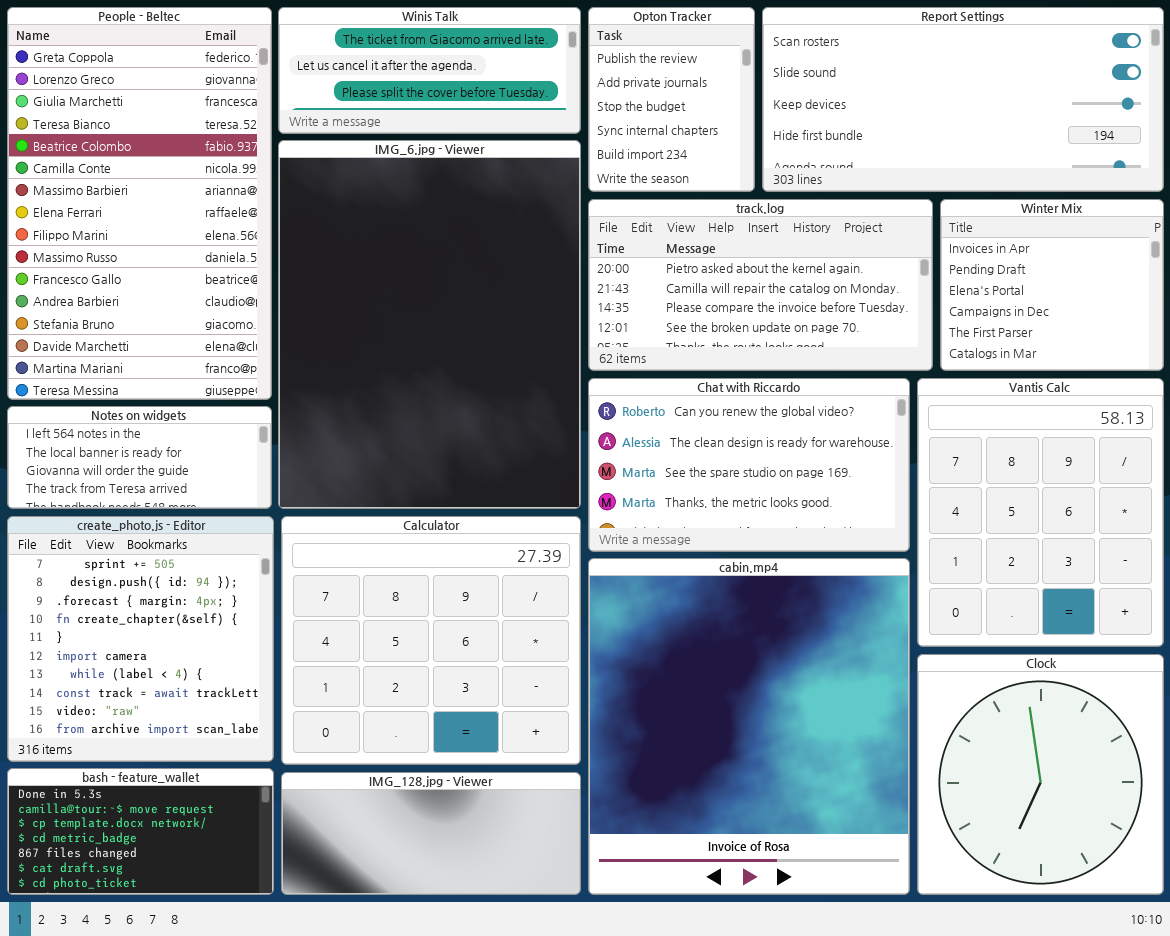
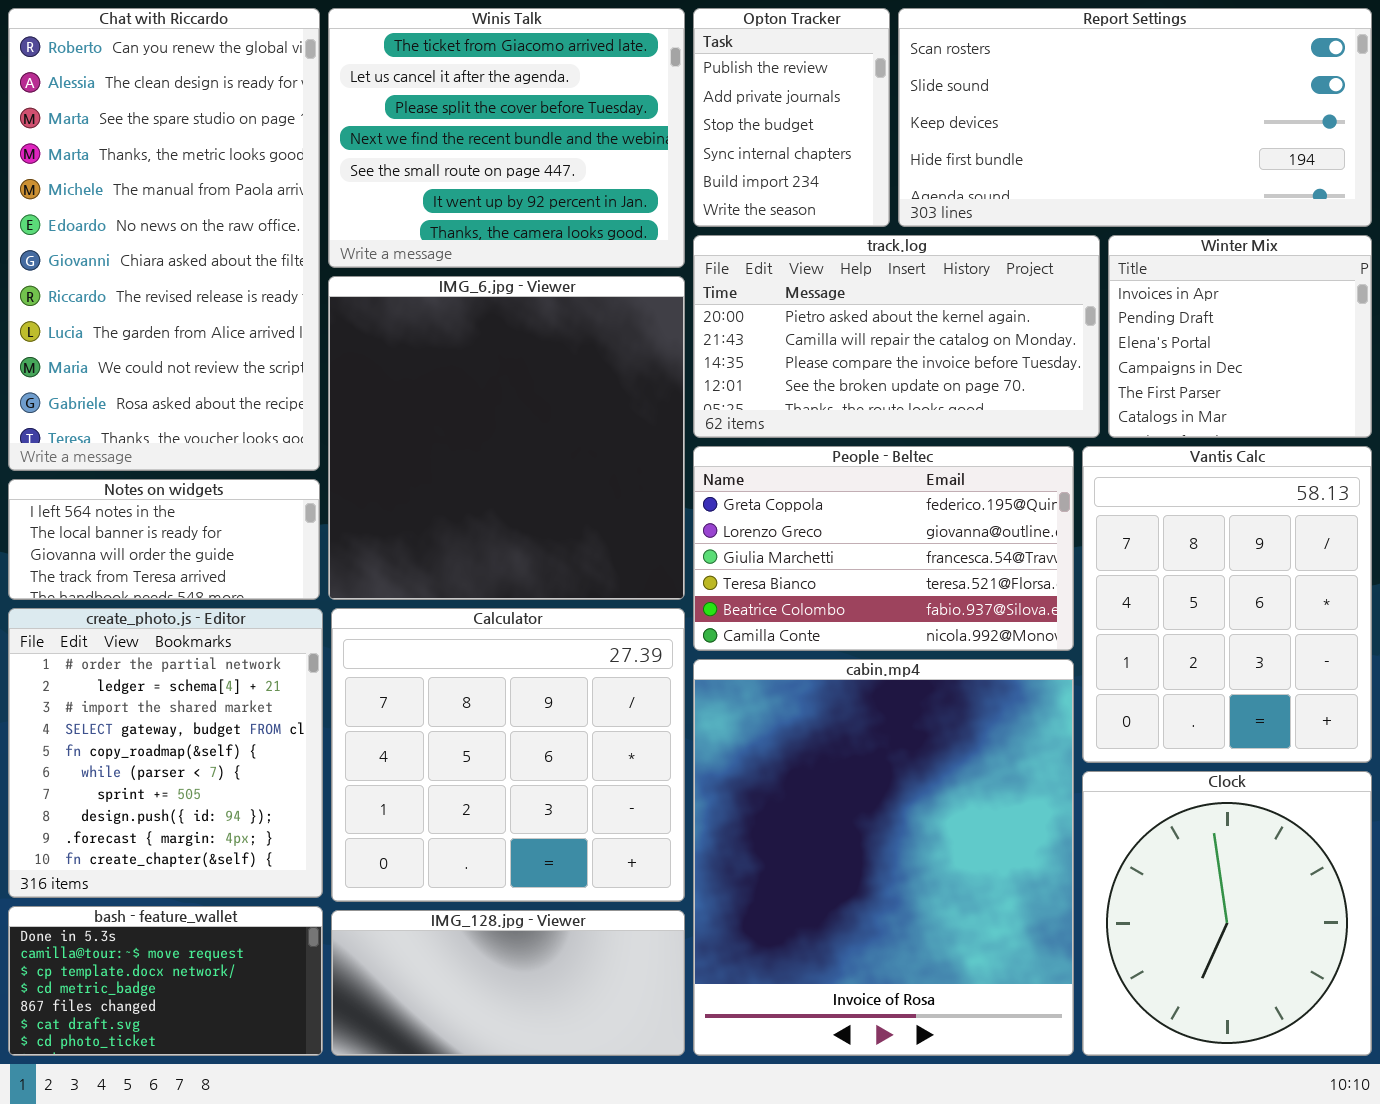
People - Beltec: [7,7,272,400] -> [693,446,1074,651], moved, resized
Winis Talk: [278,7,581,134] -> [328,8,685,268], resized
IMG_6.jpg - Viewer: [278,140,581,509] -> [328,276,685,600], resized
Chat with Riccardo: [588,378,910,552] -> [8,8,320,471], moved, resized
create_photo.js - Editor: [7,516,274,762] -> [8,608,323,898], scrolled up 6 rows

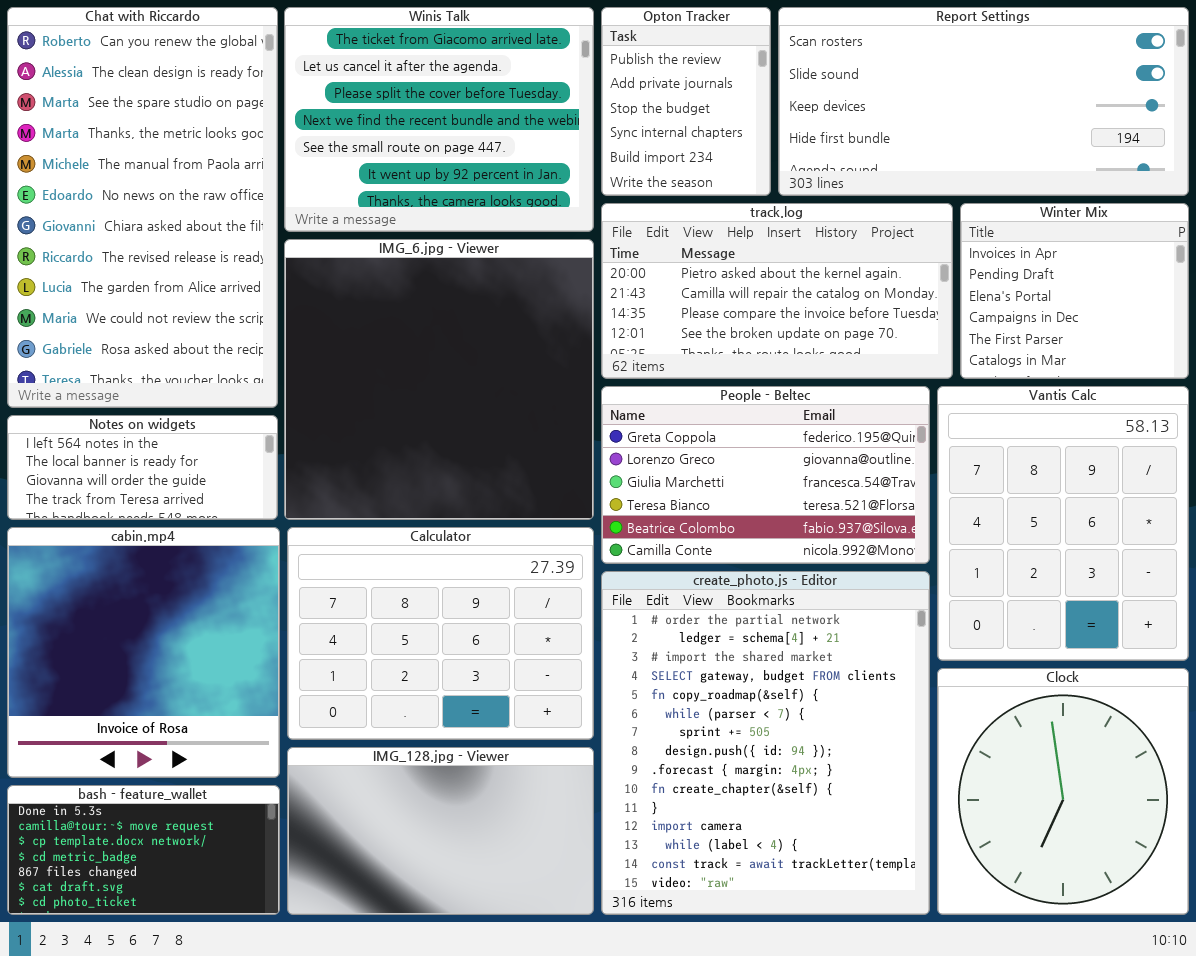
create_photo.js - Editor: [8,608,323,898] -> [601,571,930,915], moved, resized
Calculator: [331,608,685,902] -> [287,527,594,740], resized
cabin.mp4: [693,659,1074,1056] -> [7,527,280,778], moved, resized
IMG_128.jpg - Viewer: [331,910,685,1056] -> [287,747,594,915], resized

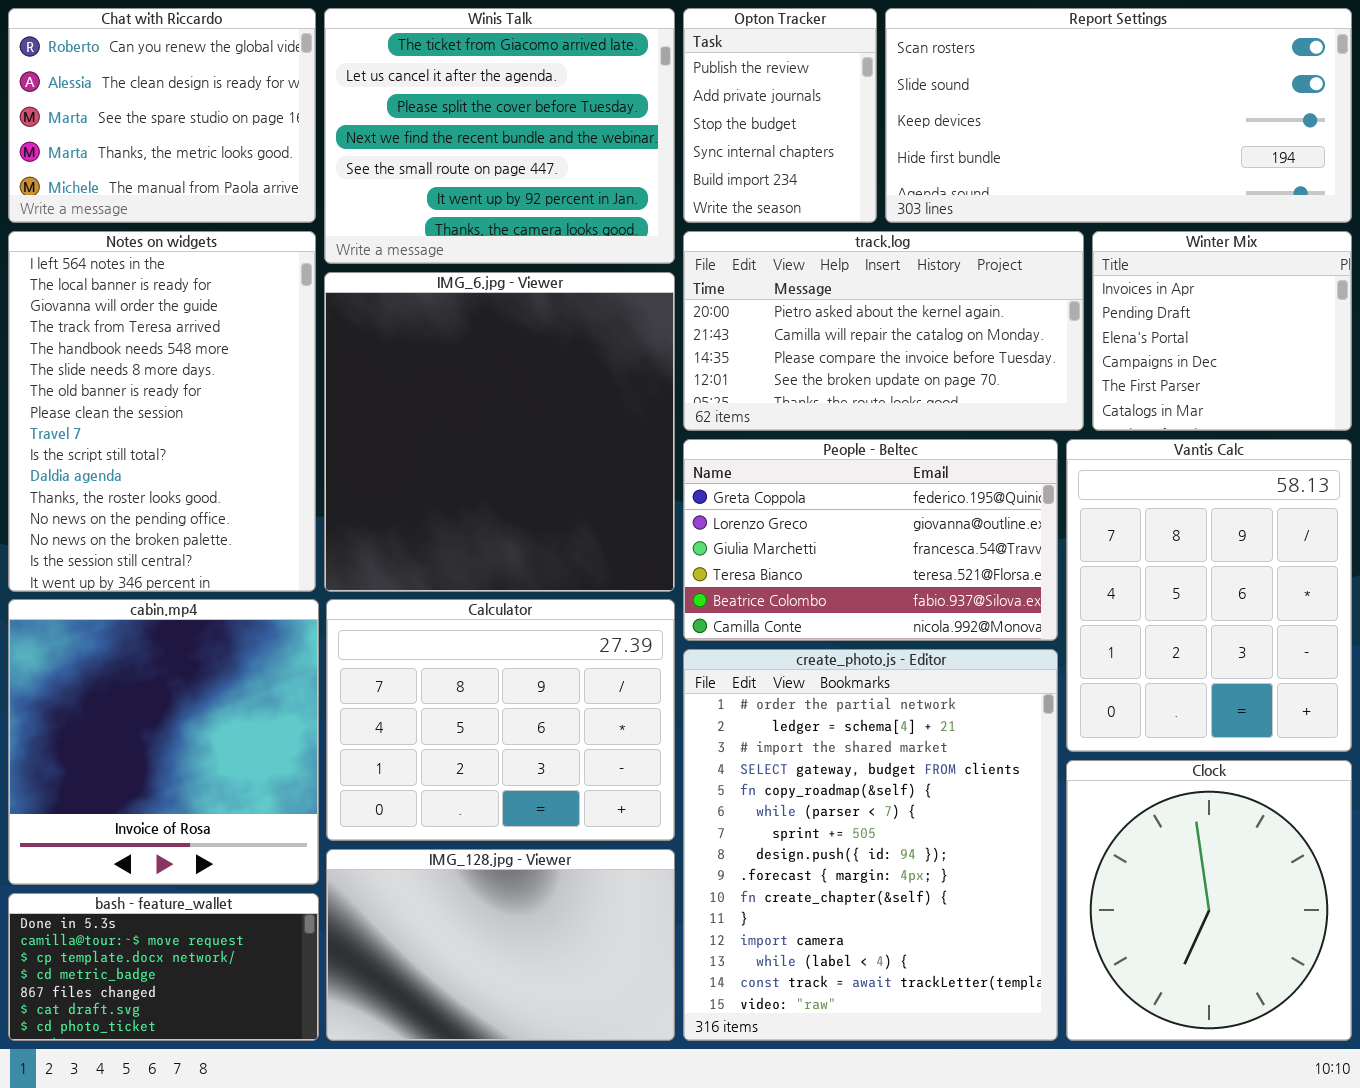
Chat with Riccardo: [7,7,278,408] -> [8,8,316,223], resized
Notes on widgets: [7,415,278,520] -> [8,231,316,592], resized

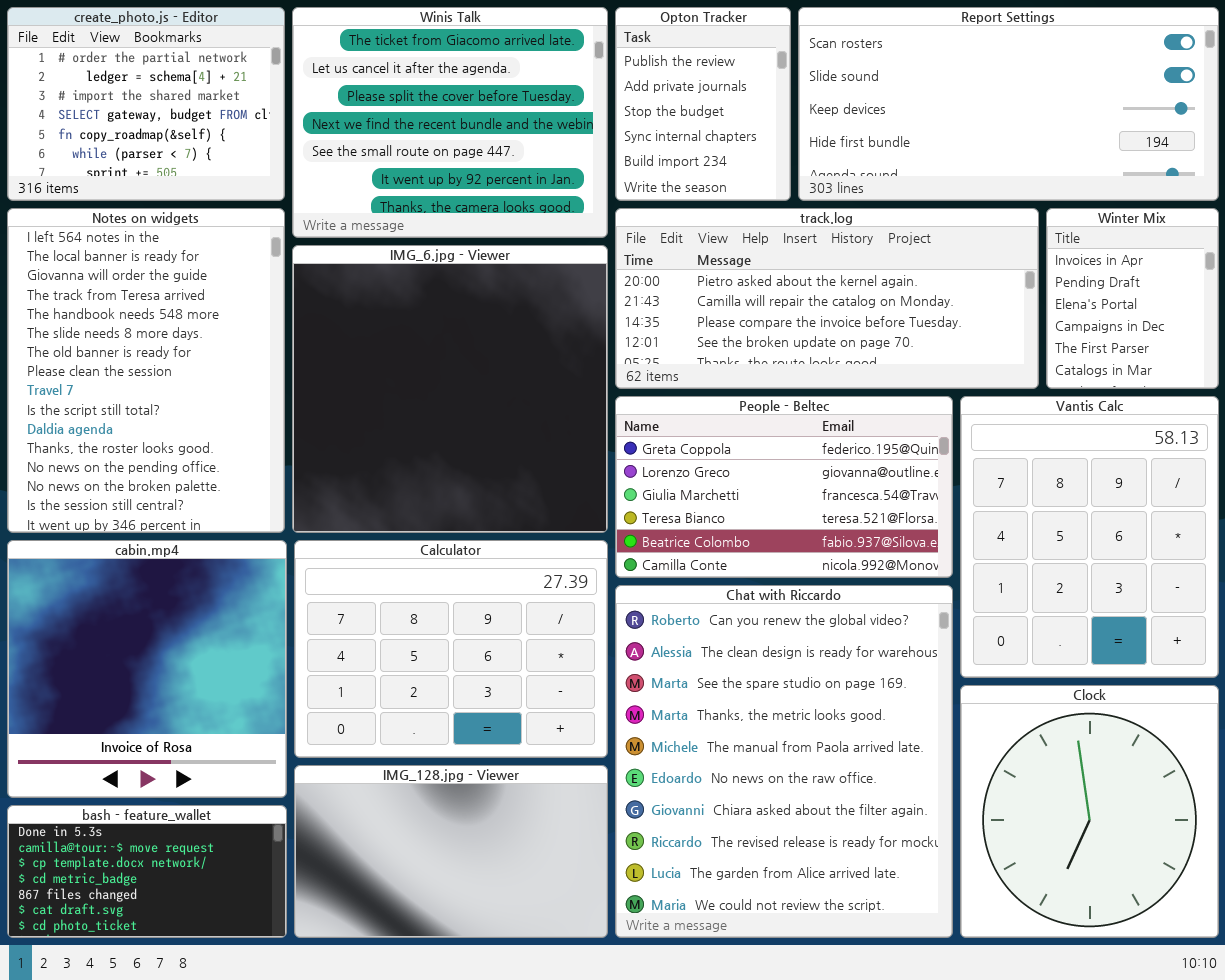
Chat with Riccardo: [8,8,316,223] -> [615,585,953,938], moved, resized
track.log: [683,231,1084,431] -> [615,208,1039,389], resized
Winter Mix: [1092,231,1352,431] -> [1046,208,1219,389], resized
create_photo.js - Editor: [683,649,1058,1041] -> [7,7,285,201], moved, resized

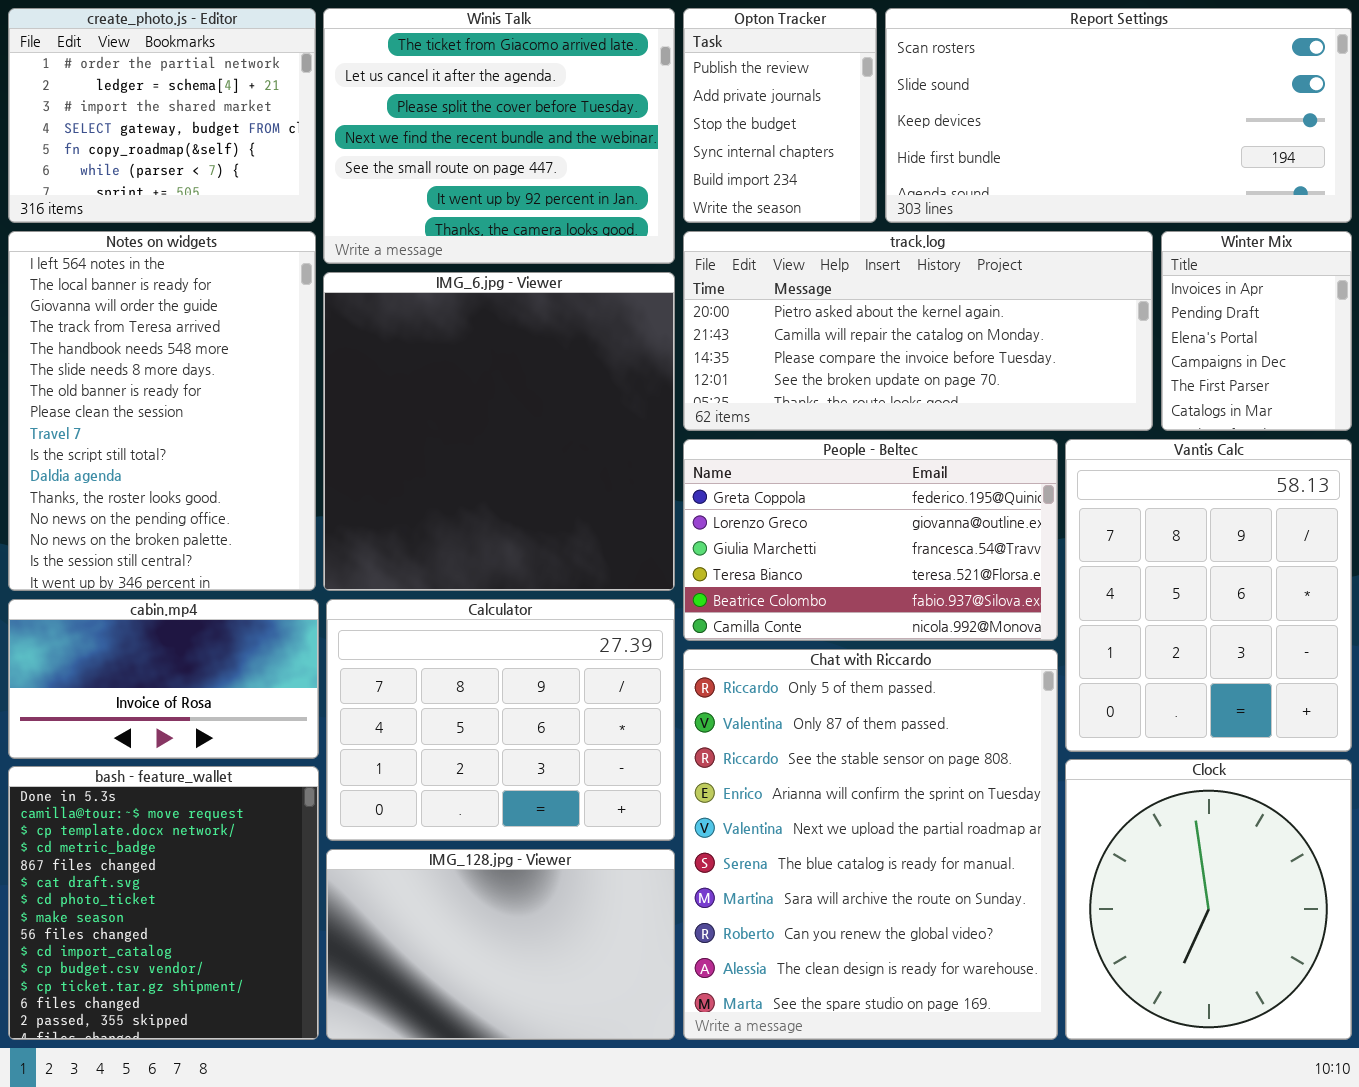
cabin.mp4: [7,540,287,798] -> [8,599,319,759], resized
Chat with Riccardo: [615,585,953,938] -> [683,649,1058,1040], scrolled up 7 rows
bash - feature_wallet: [7,805,287,938] -> [8,766,319,1040], resized

